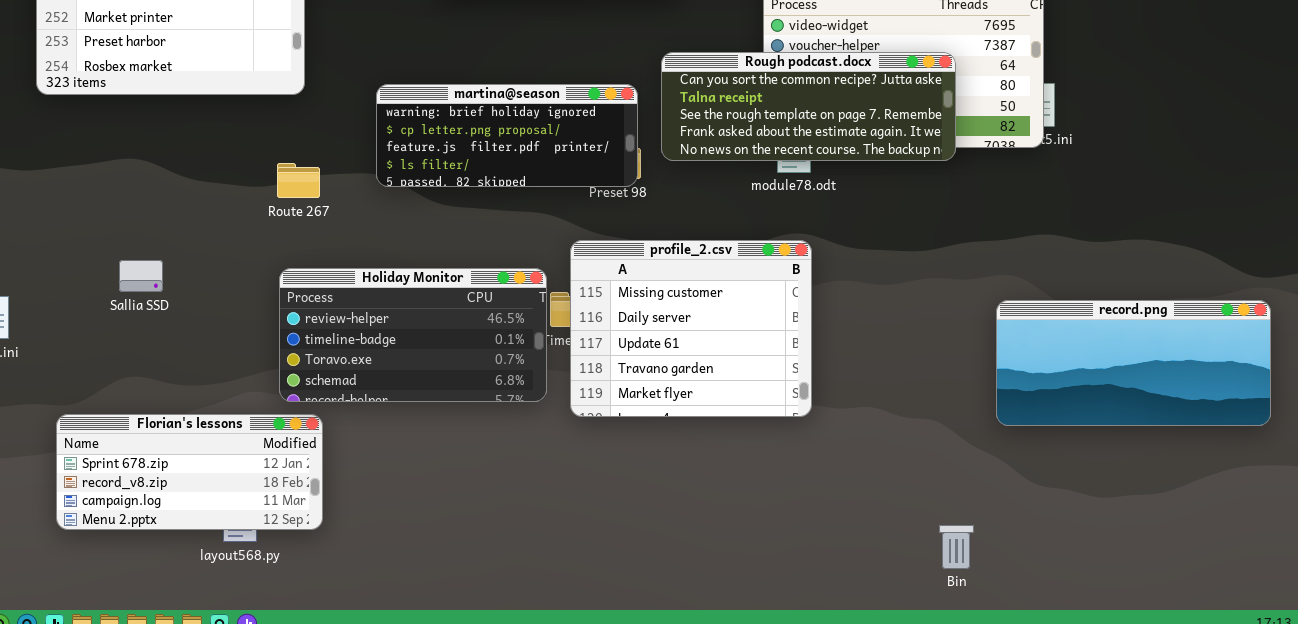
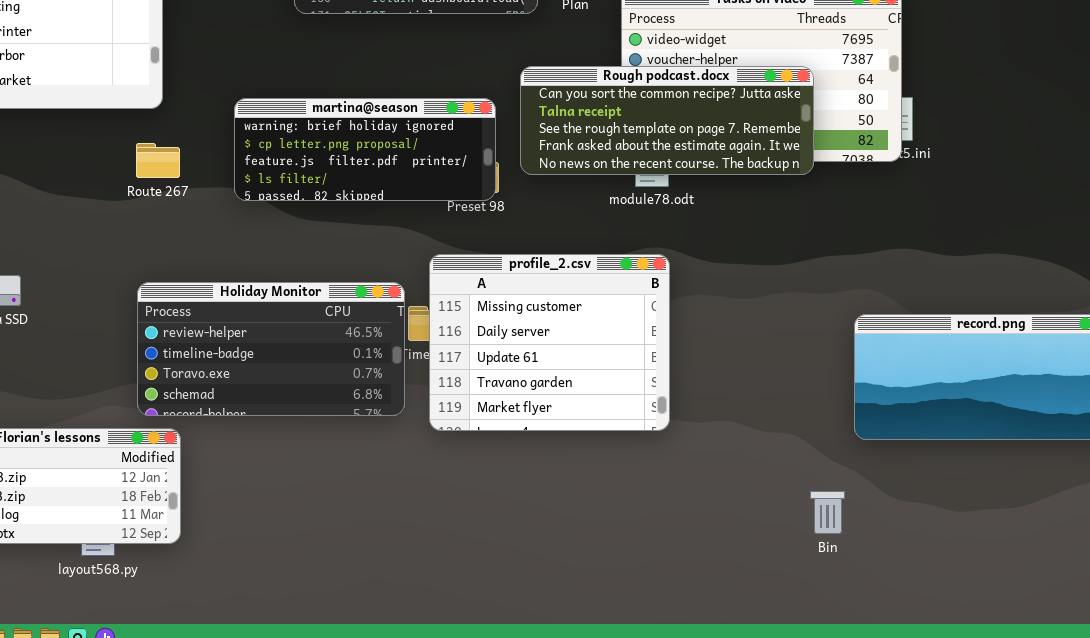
Route 267: [277,163,320,198] -> [136,143,180,178], moved
Bin: [939,525,974,569] -> [810,491,845,534], moved

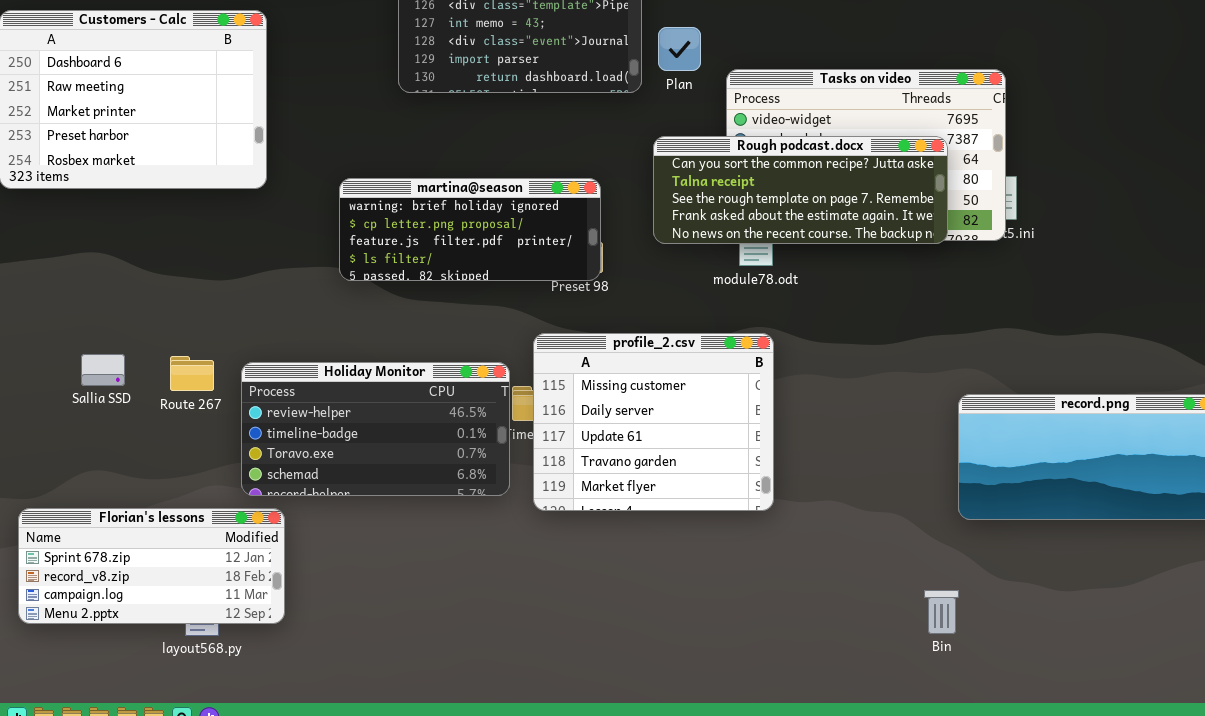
Rough podcast.docx: [520,66,814,175] -> [653,136,948,244], moved
Route 267: [136,143,180,178] -> [170,356,214,391], moved
Bin: [810,491,845,534] -> [924,590,959,634], moved

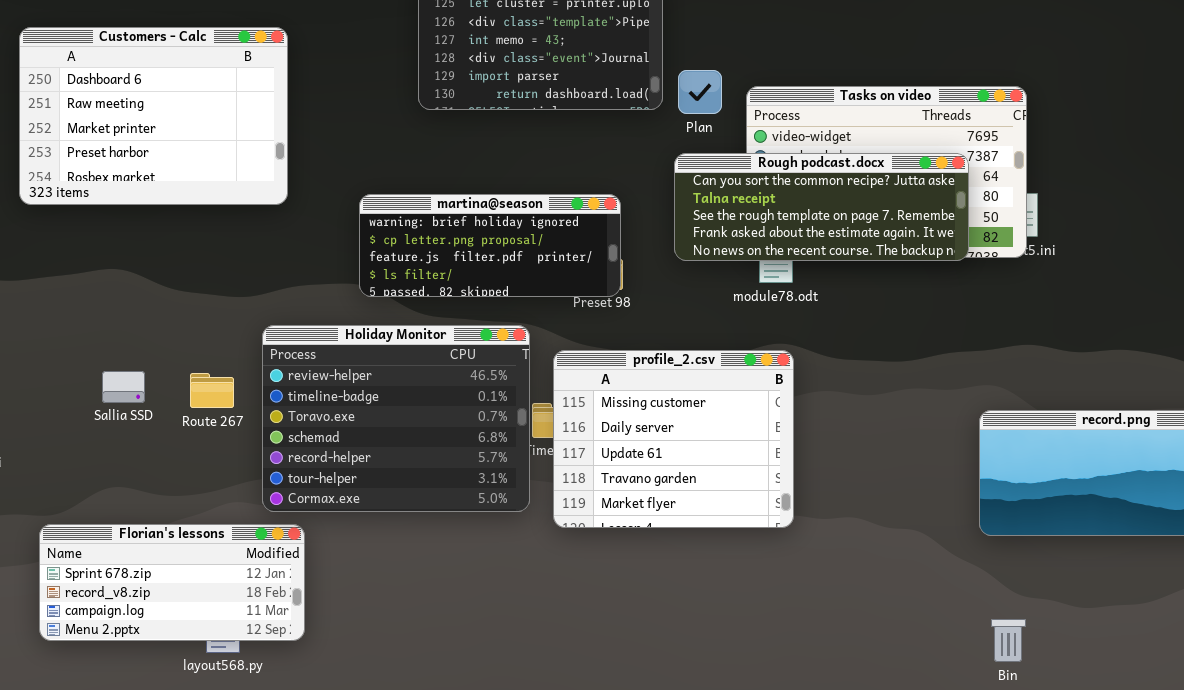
Plan: [658,27,701,71] -> [678,70,722,114], moved
Holiday Monitor: [241,362,510,496] -> [262,325,530,512], resized
Bin: [924,590,959,634] -> [991,619,1026,662], moved

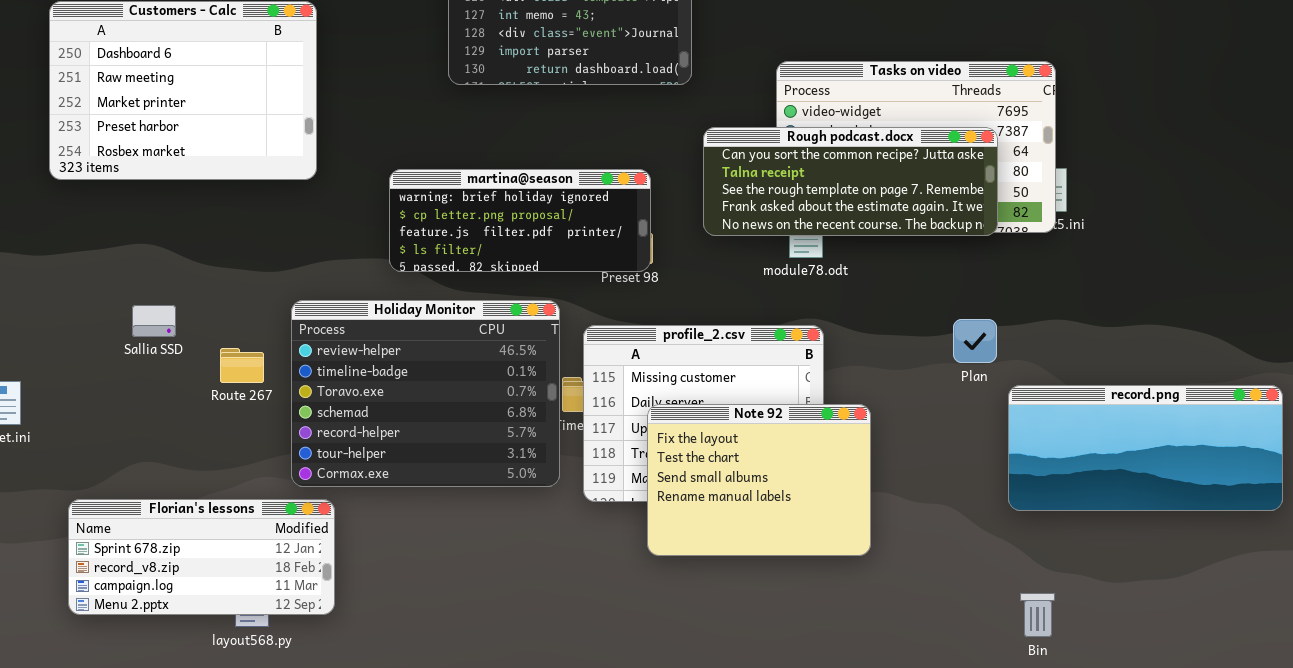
Plan: [678,70,722,114] -> [953,319,997,363], moved
Sallia SSD: [102,371,145,403] -> [132,305,176,337], moved
Note 92: none -> [647,404,871,556], opened

